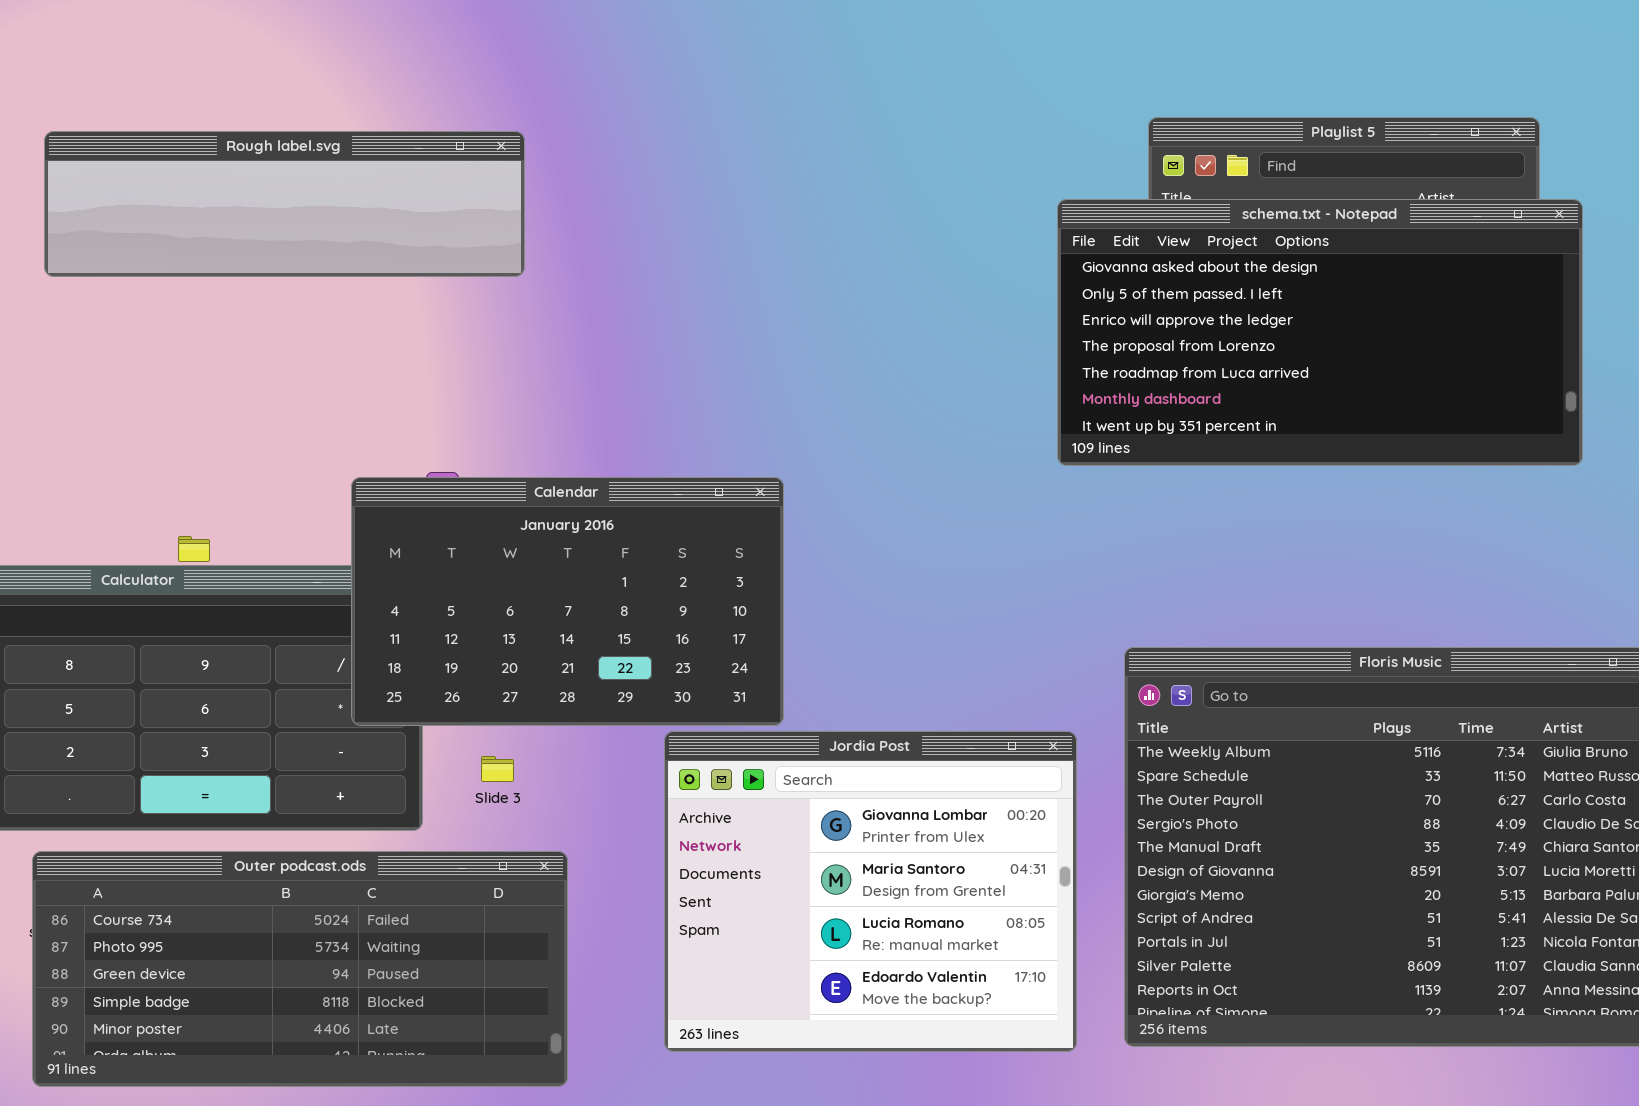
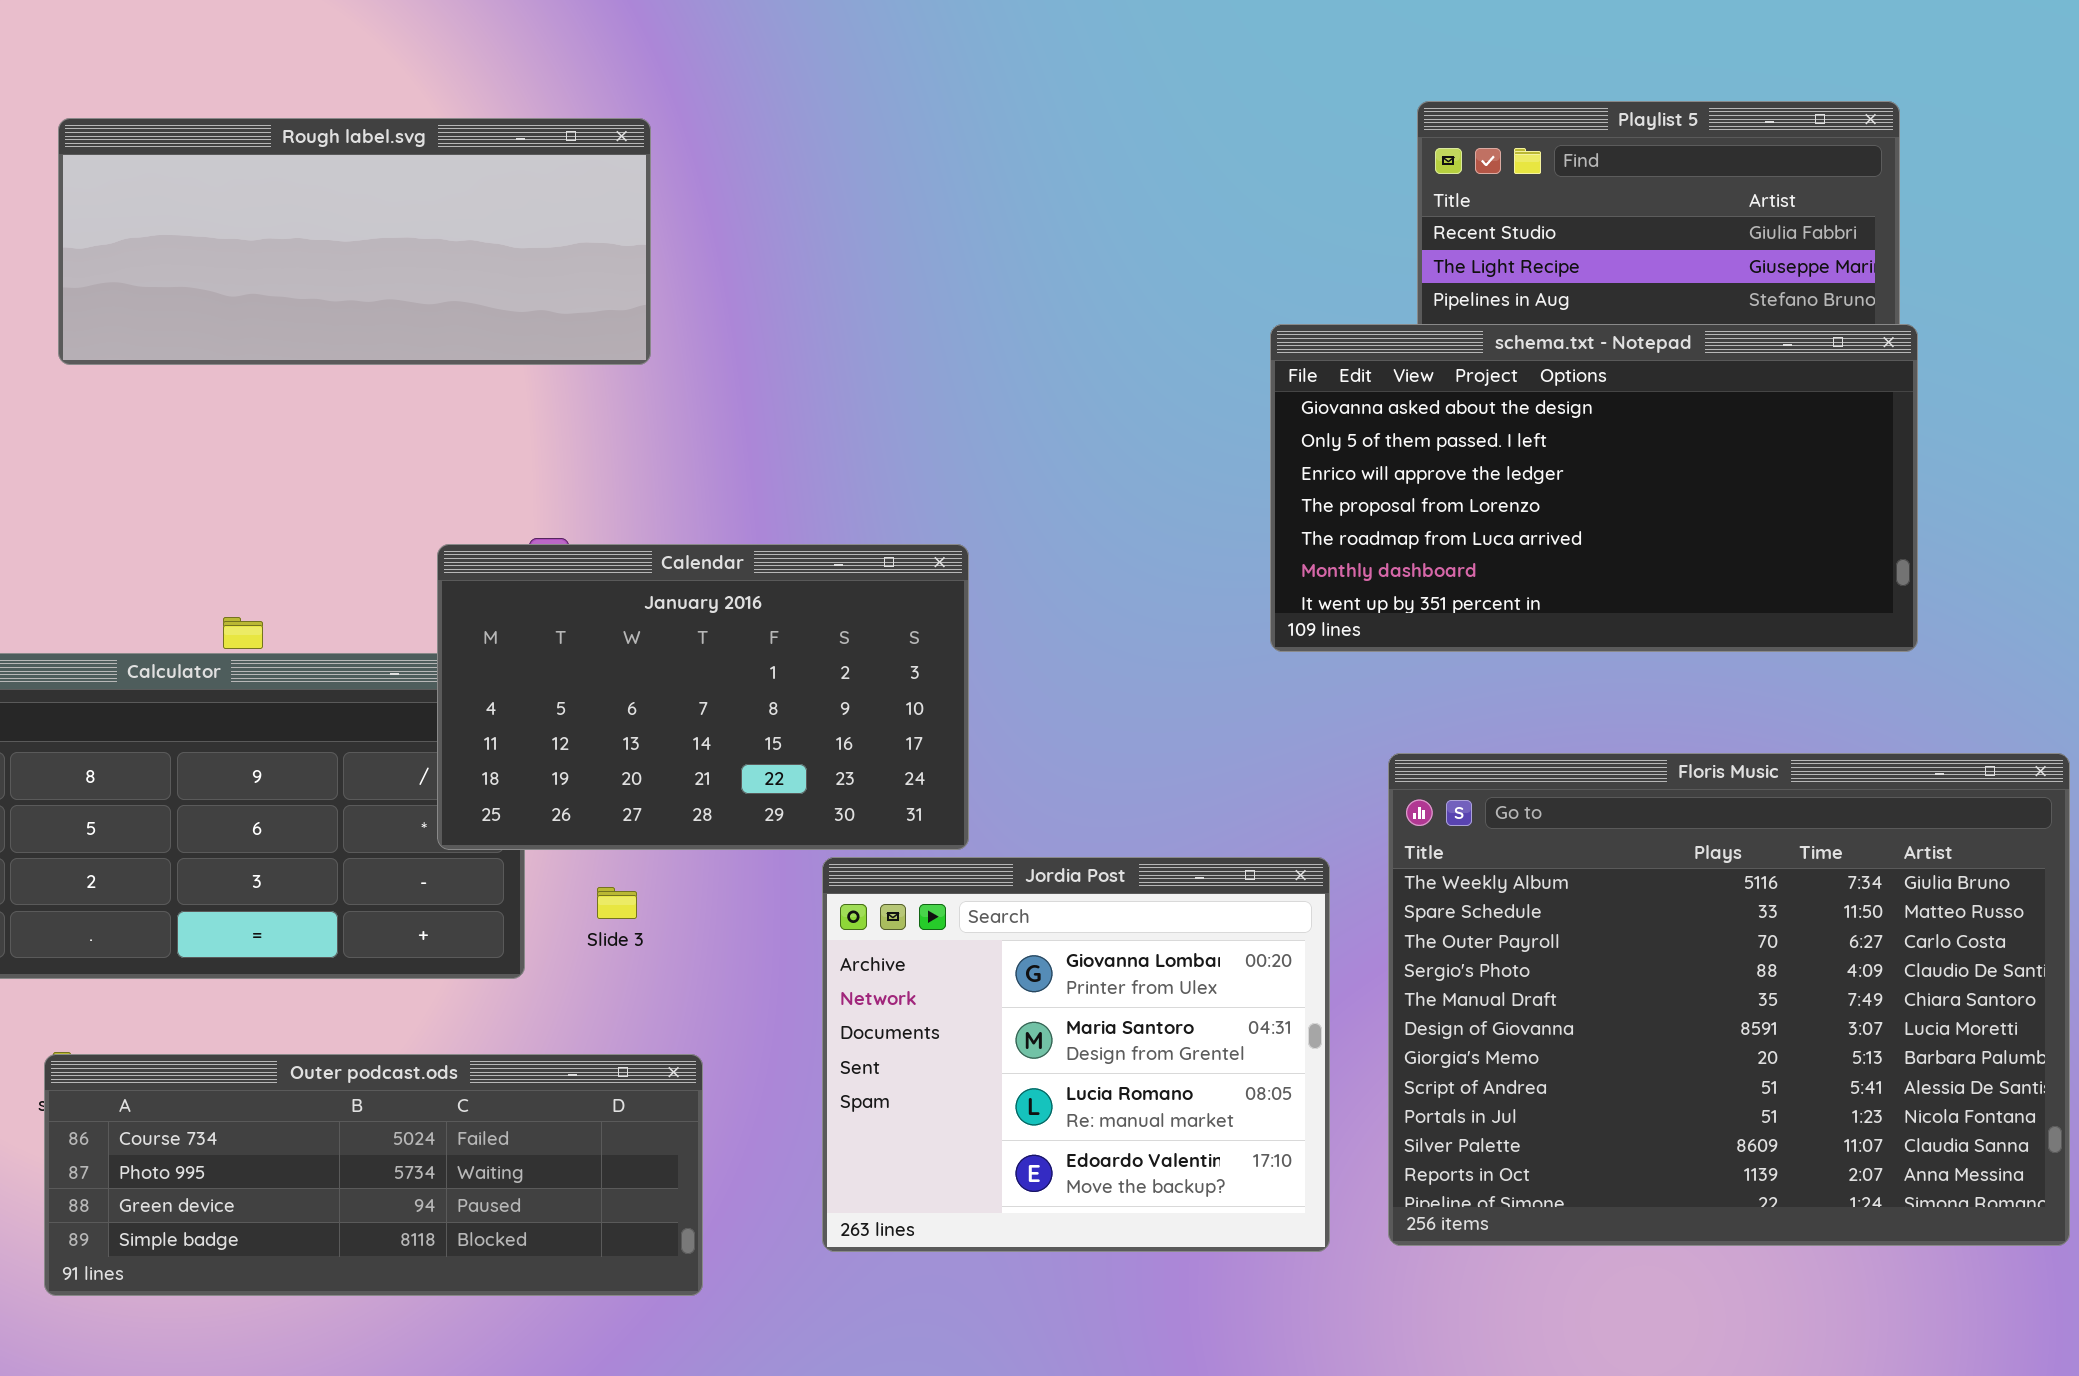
Rough label.svg: [44,131,525,277] -> [58,118,651,365], resized
schema.txt - Notepad: [1057,199,1583,466] -> [1270,324,1918,652], moved
Outer podcast.ods: [32,851,568,1087] -> [44,1054,703,1296], resized

